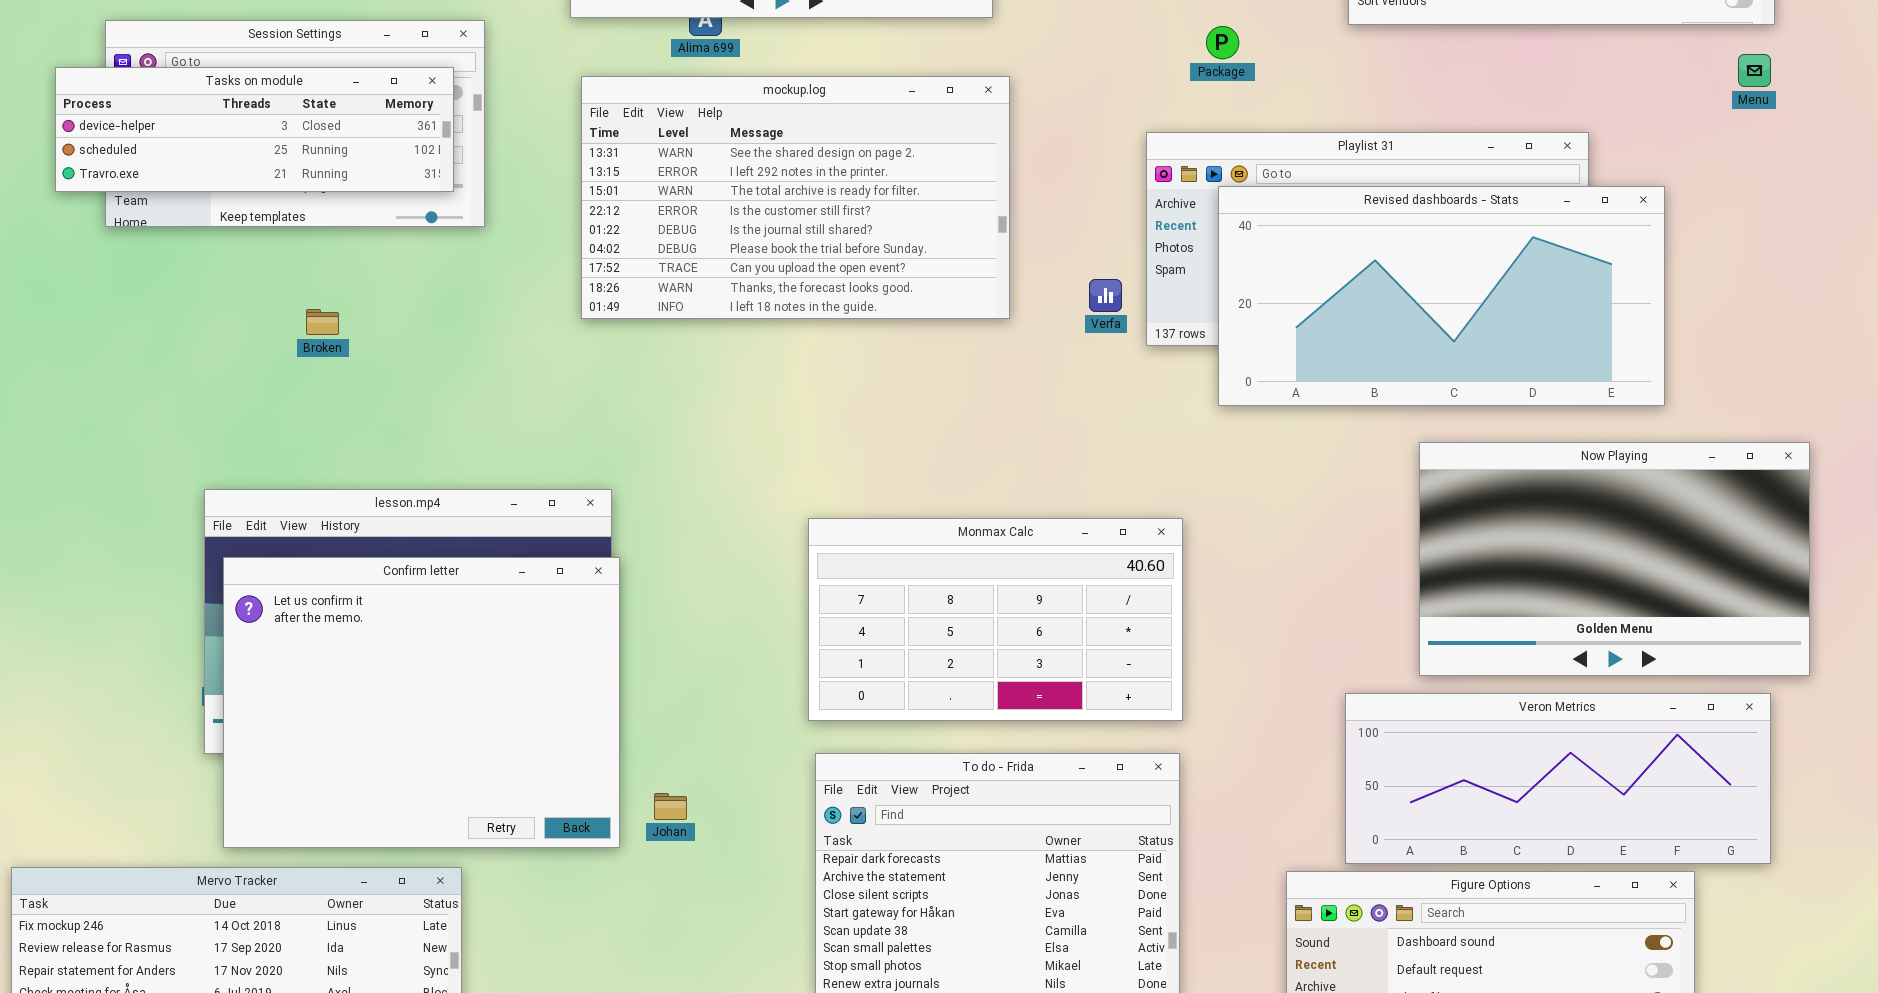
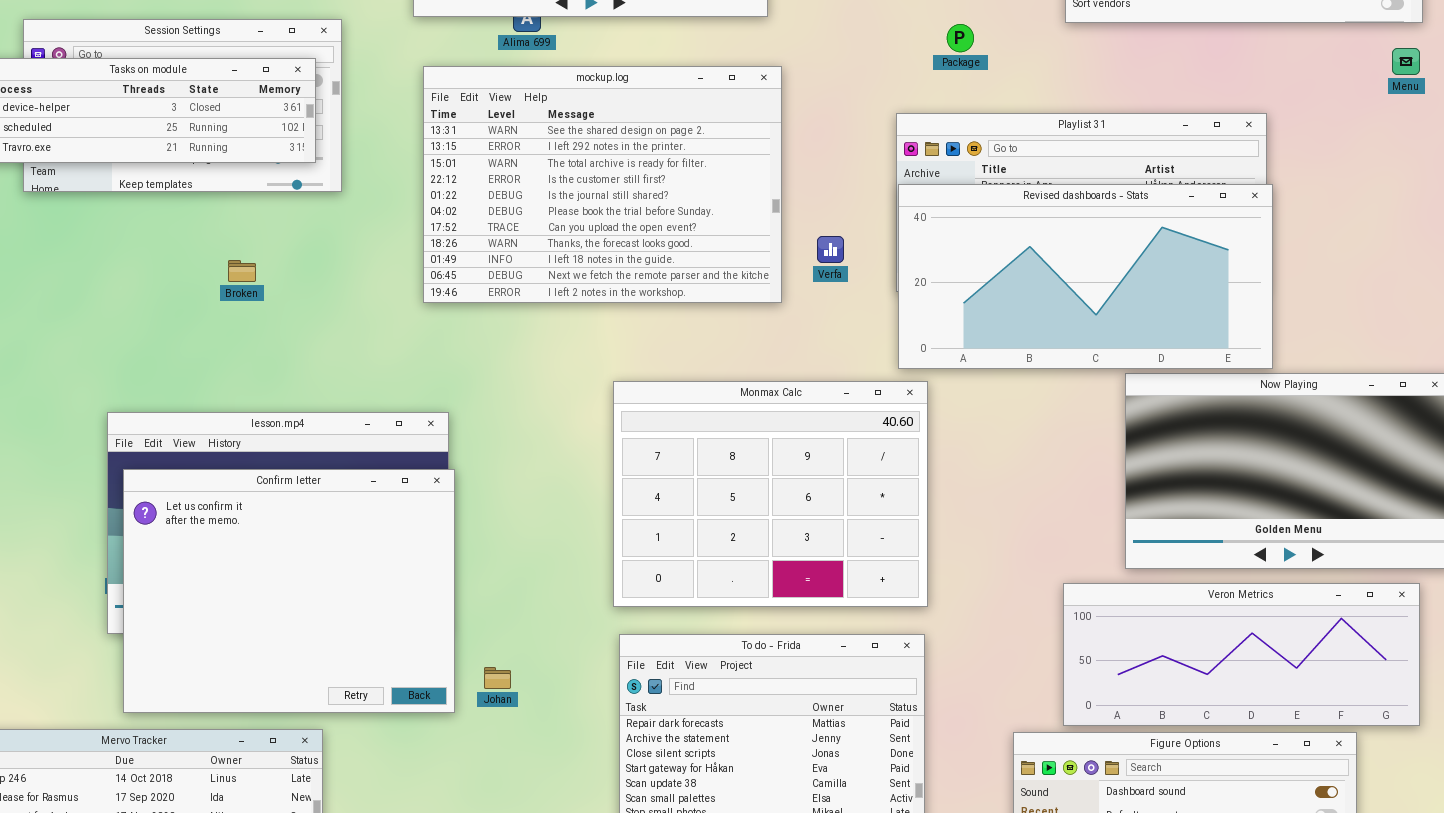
mockup.log: [581,76,1010,319] -> [423,66,782,303], resized
Revised dashboards - Stats: [1218,186,1665,406] -> [898,184,1273,369], moved
Verfa: [1089,279,1122,312] -> [817,236,844,263], moved
Broken: [306,309,339,335] -> [228,260,256,282], moved
Monmax Calc: [808,518,1183,721] -> [613,381,928,607], resized

